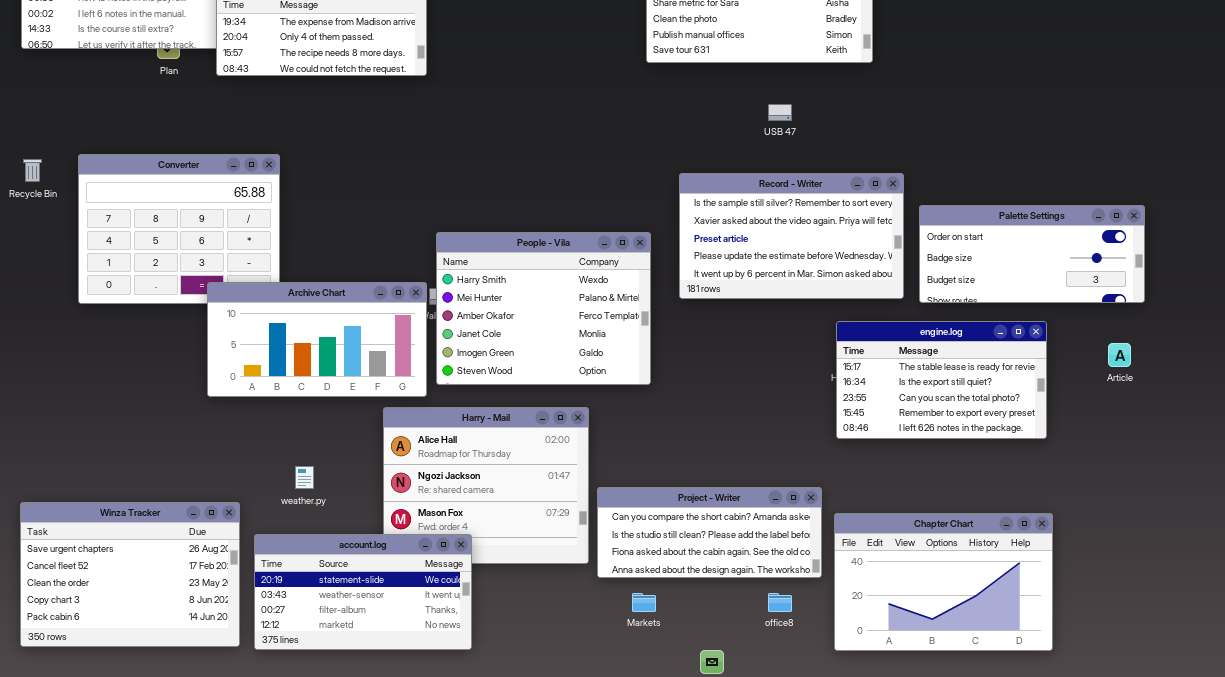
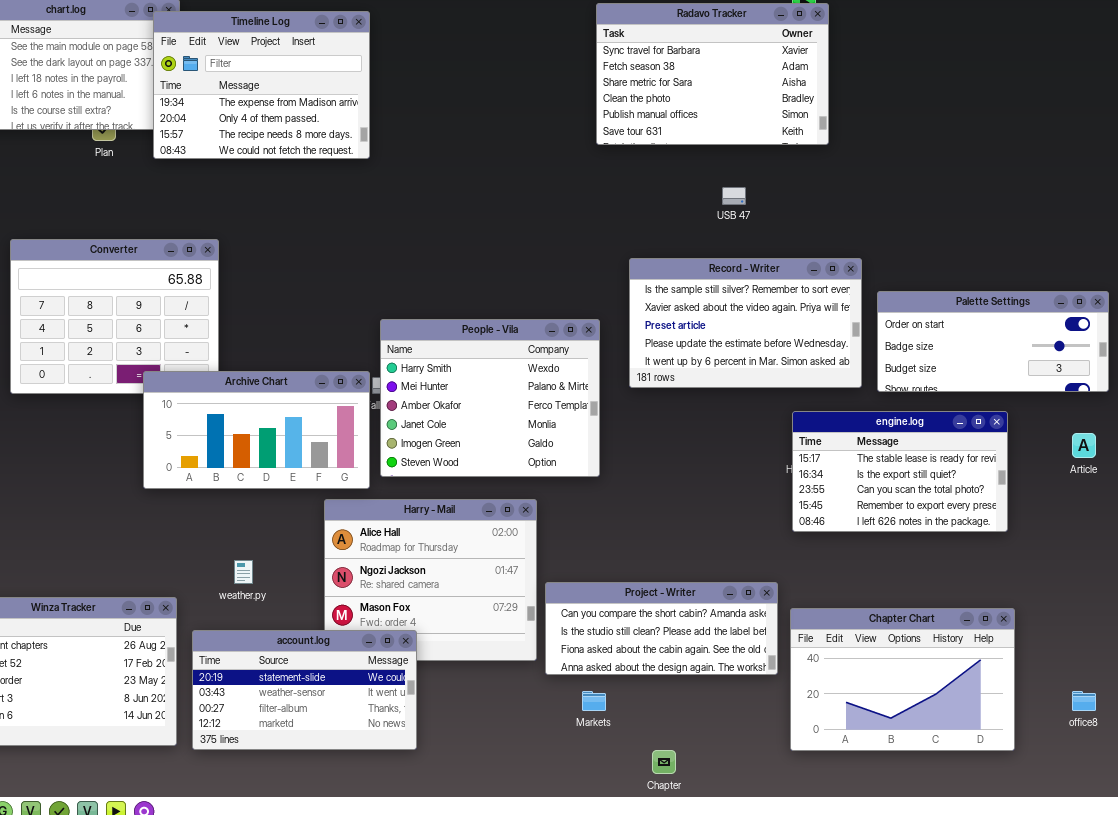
office8: [768,593,792,612] -> [1072,691,1096,711], moved

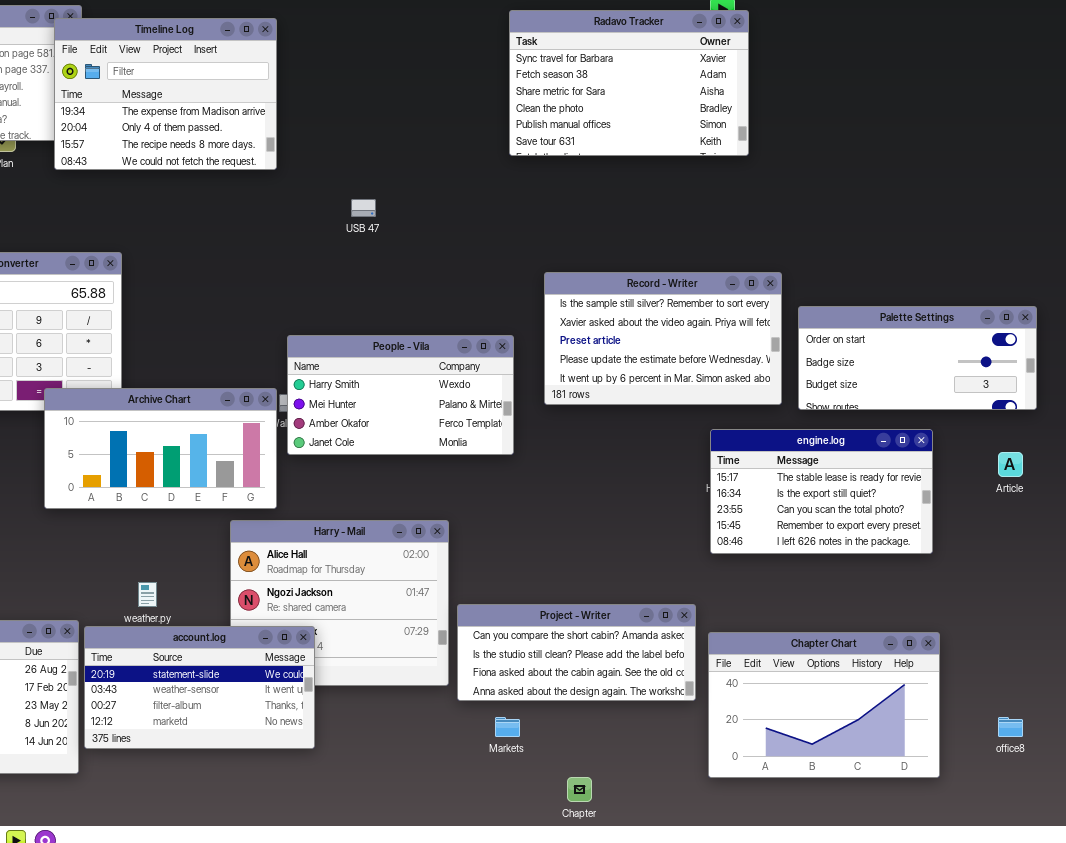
USB 47: [722,187,746,205] -> [351,199,376,217], moved
People - Vila: [380,319,600,477] -> [287,335,514,455], resized
account.log: [192,630,417,750] -> [84,626,315,749], moved

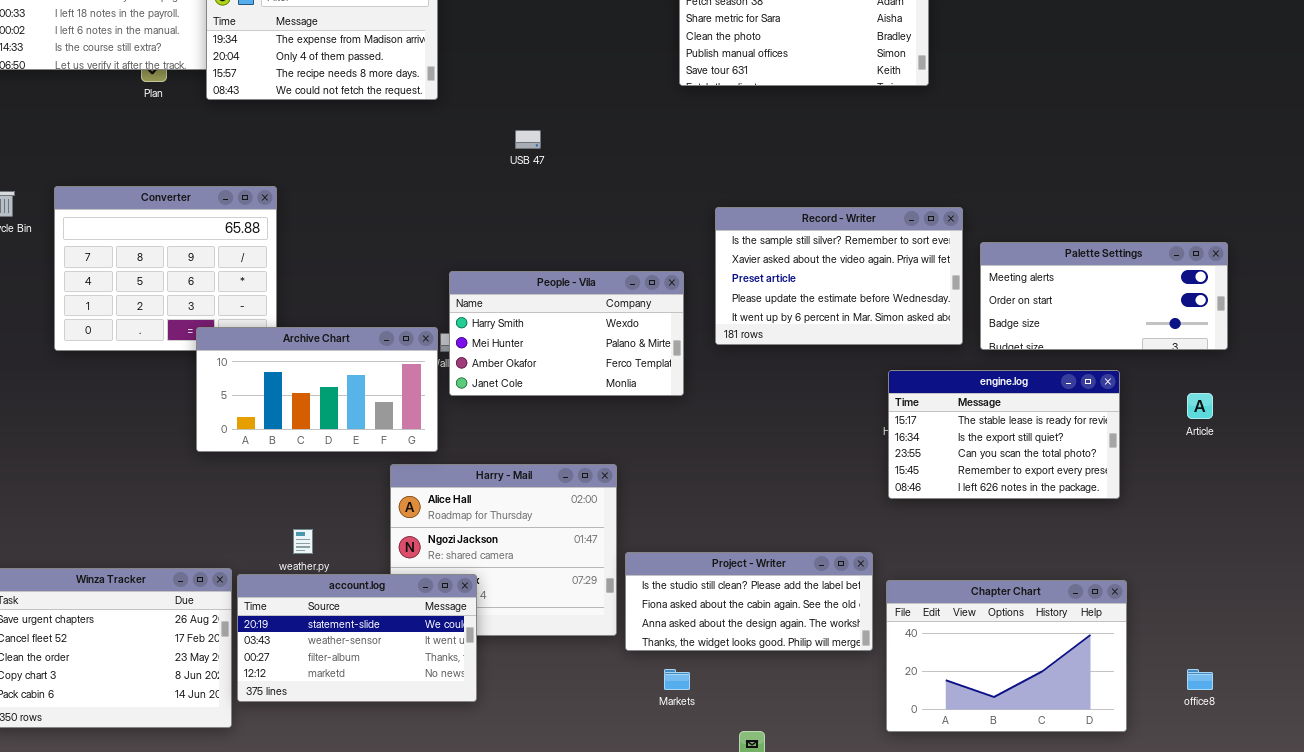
Palette Settings: [798,306,1037,410] -> [980,242,1228,350], scrolled up 1 row
Project - Writer: [457,604,696,701] -> [625,552,873,651], scrolled down 1 row

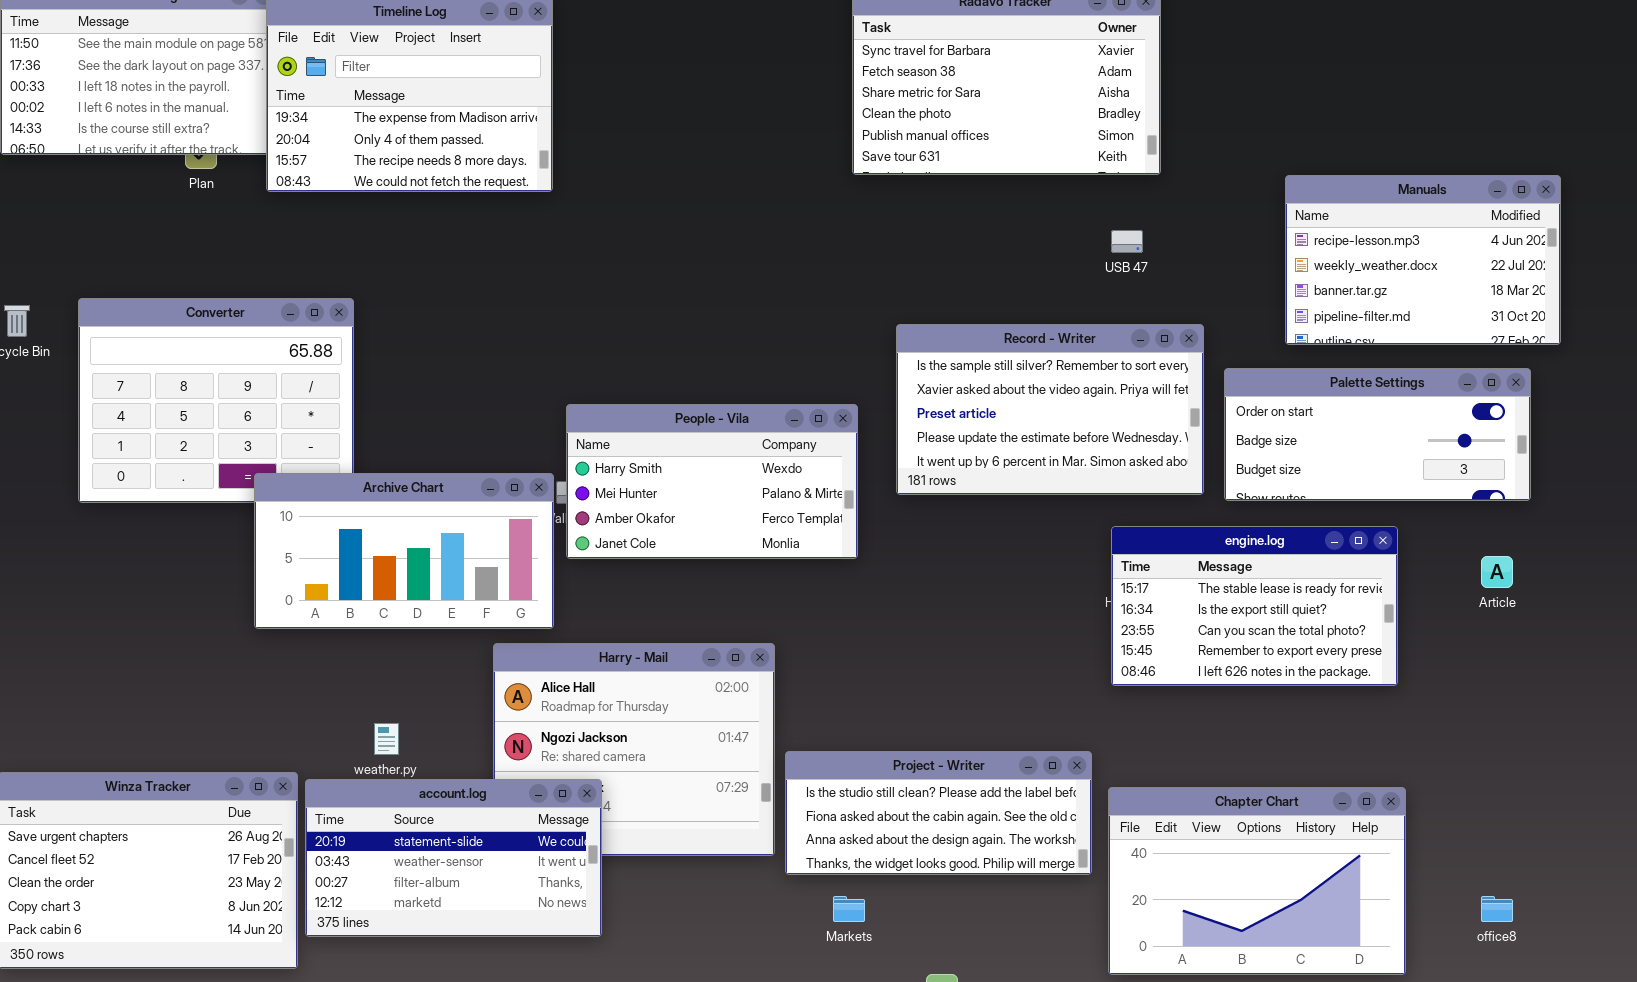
Manuals: none -> [1285,175,1561,345], opened
USB 47: [515,130,541,149] -> [1111,230,1143,253], moved
Palette Settings: [980,242,1228,350] -> [1224,368,1531,501], scrolled down 1 row

